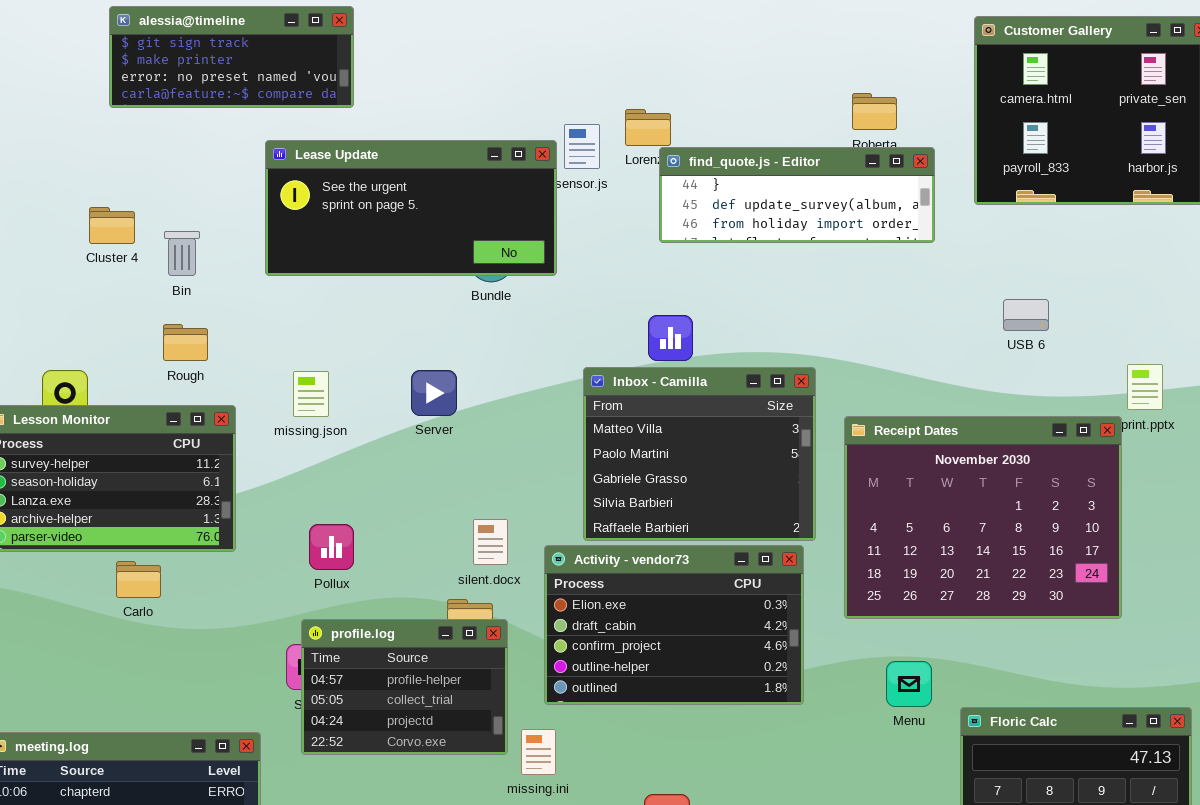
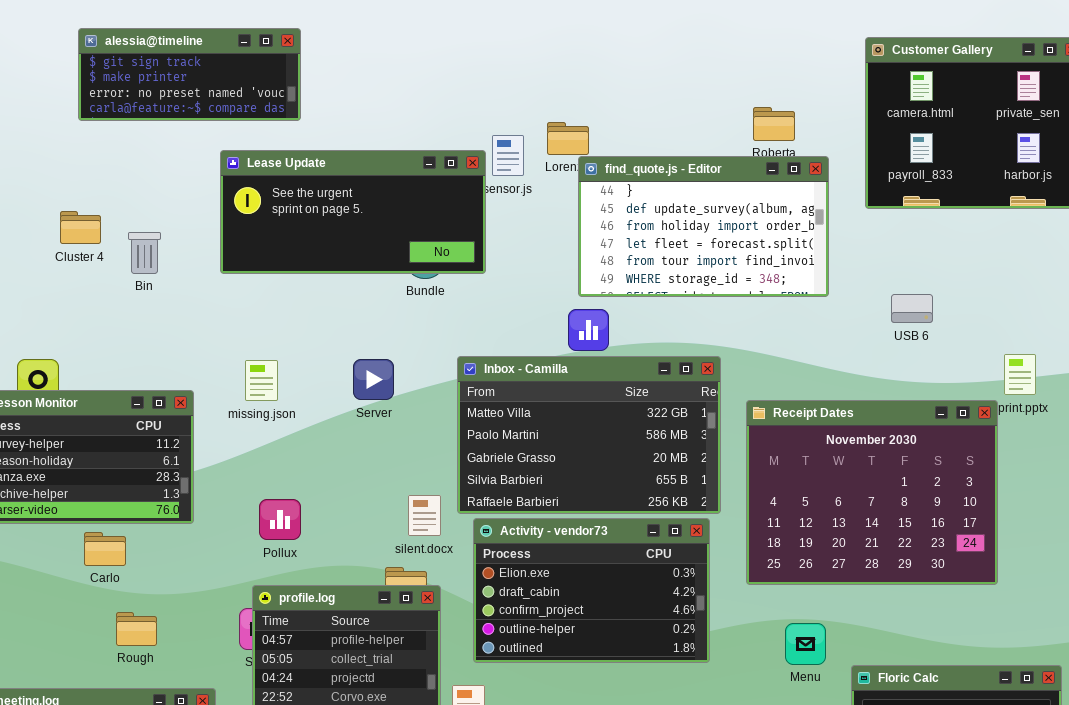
find_quote.js - Editor: [659,147,935,243] -> [578,156,829,297], resized
Rough: [163,324,208,361] -> [116,612,157,646], moved
Inbox - Camilla: [583,367,816,541] -> [457,356,721,514], resized

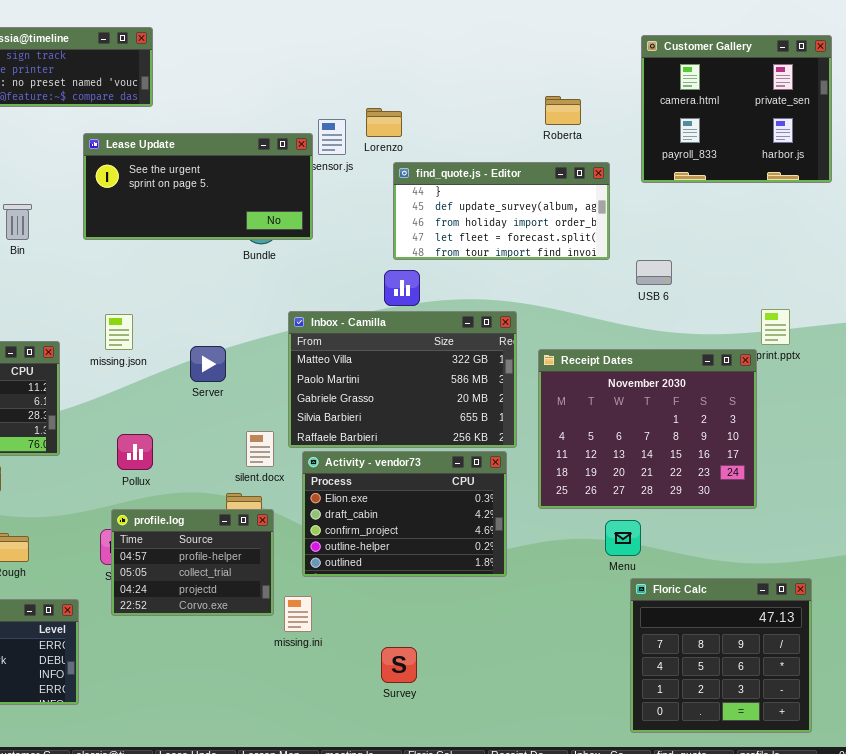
find_quote.js - Editor: [578,156,829,297] -> [393,162,610,260], resized
USB 6: [891,294,933,323] -> [636,260,672,285], moved
Server: [353,359,394,400] -> [190,346,226,382], moved
Menu: [785,623,826,665] -> [605,520,641,556], moved

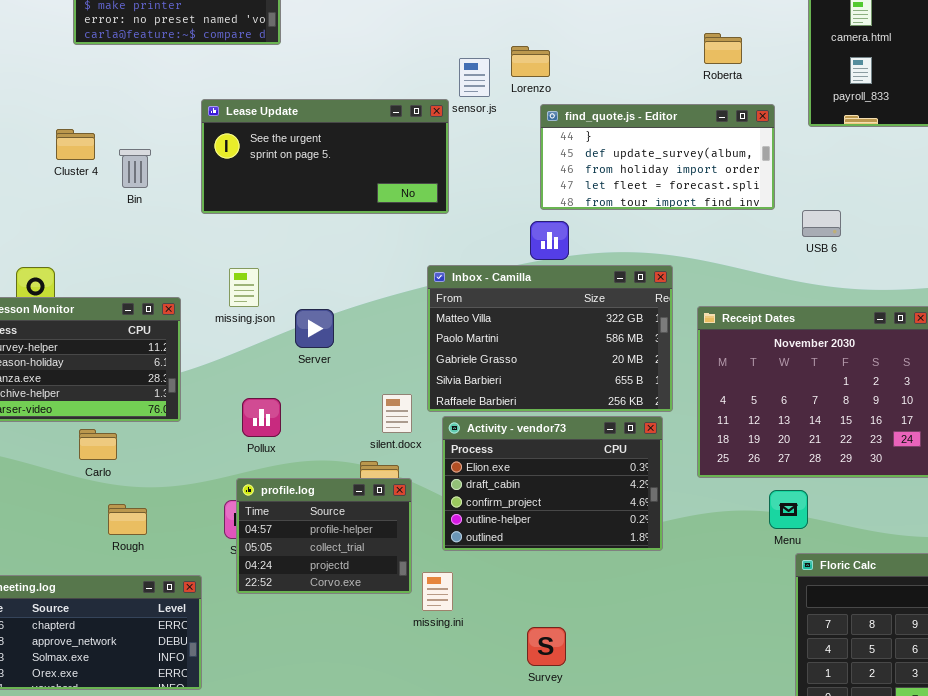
Lease Update: [83,133,313,240] -> [201,99,449,214], moved
Server: [190,346,226,382] -> [295,309,334,348], moved

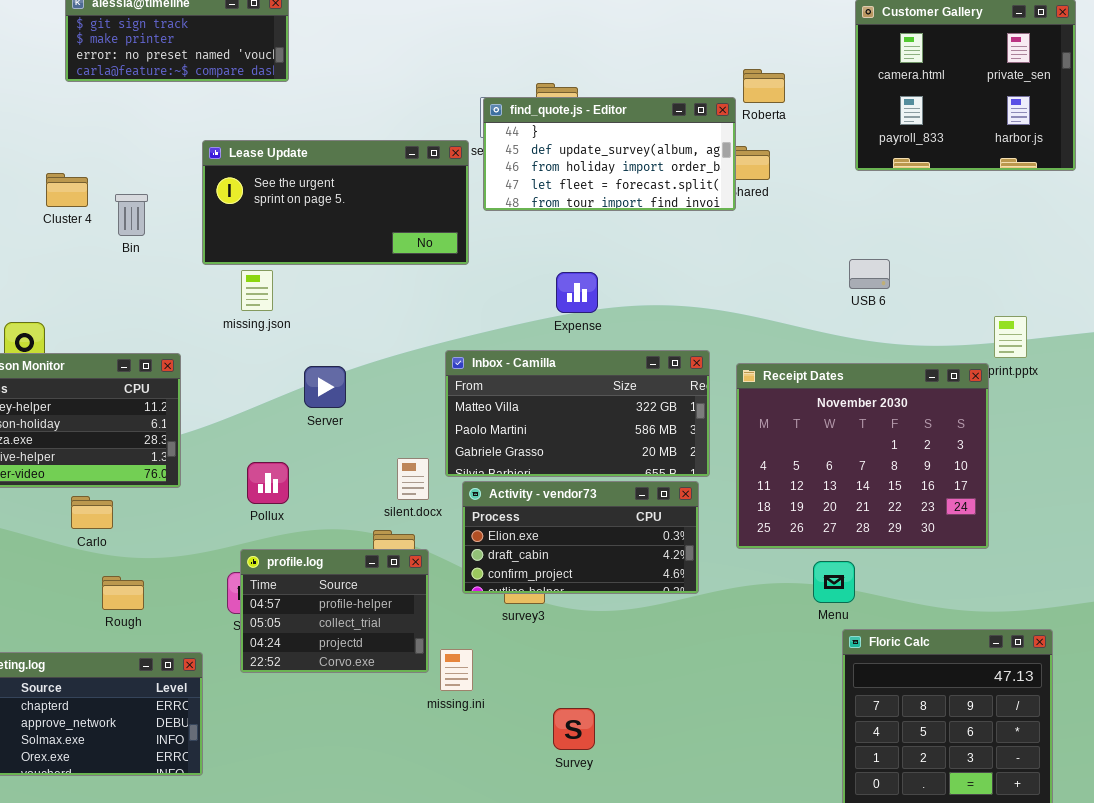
find_quote.js - Editor: [540,104,775,210] -> [483,97,736,211], moved
Inbox - Camilla: [427,265,673,412] -> [445,350,710,477], resized
missing.json: [229,268,259,307] -> [241,270,273,311], moved
Activity - vendor73: [442,416,663,551] -> [462,481,699,594], resized

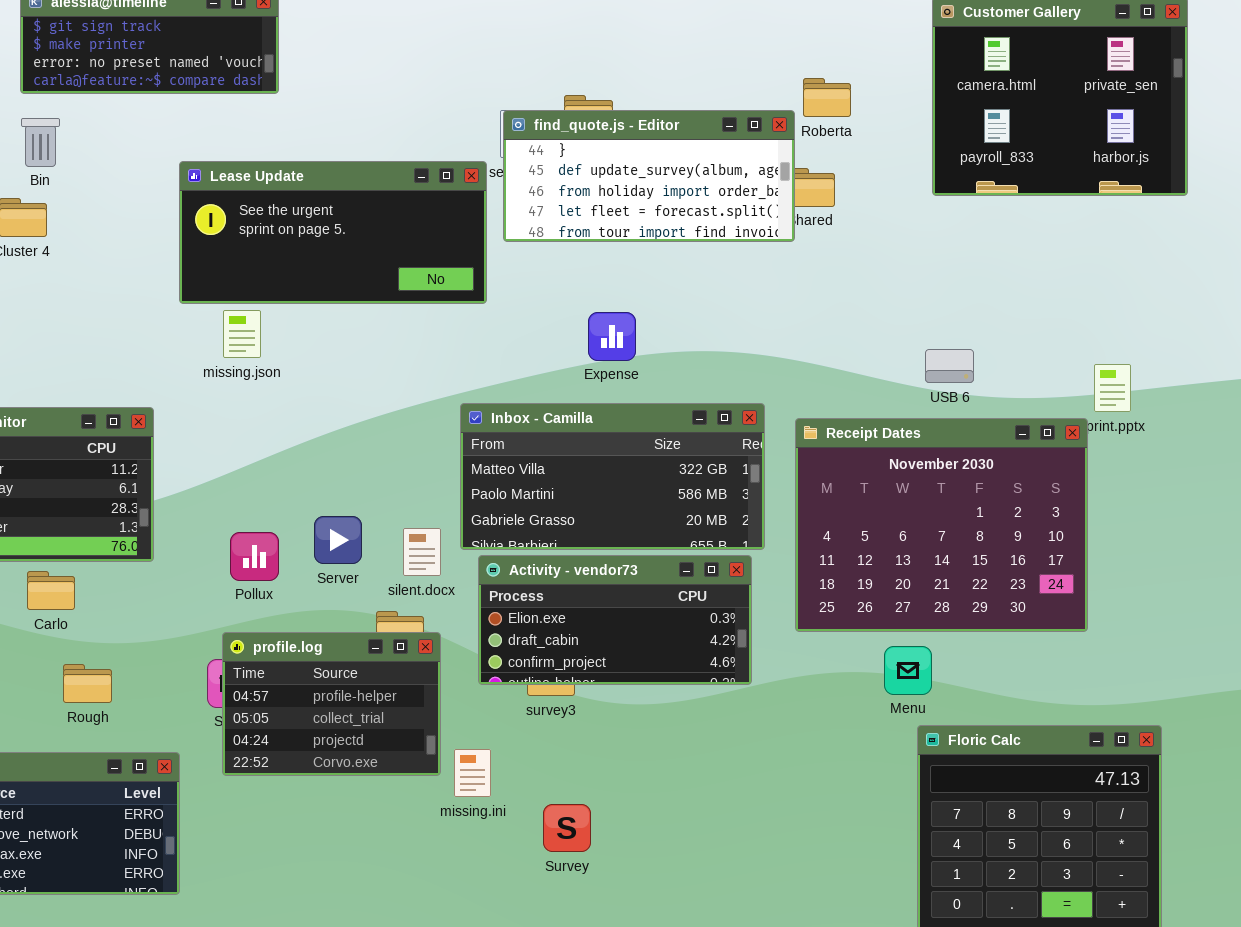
Bin: [115,194,148,236] -> [21,118,60,167], moved
USB 6: [849,259,890,289] -> [925,349,974,383], moved
Server: [304,366,346,408] -> [314,516,362,564], moved
Survey: [553,708,595,750] -> [543,804,591,852], moved

